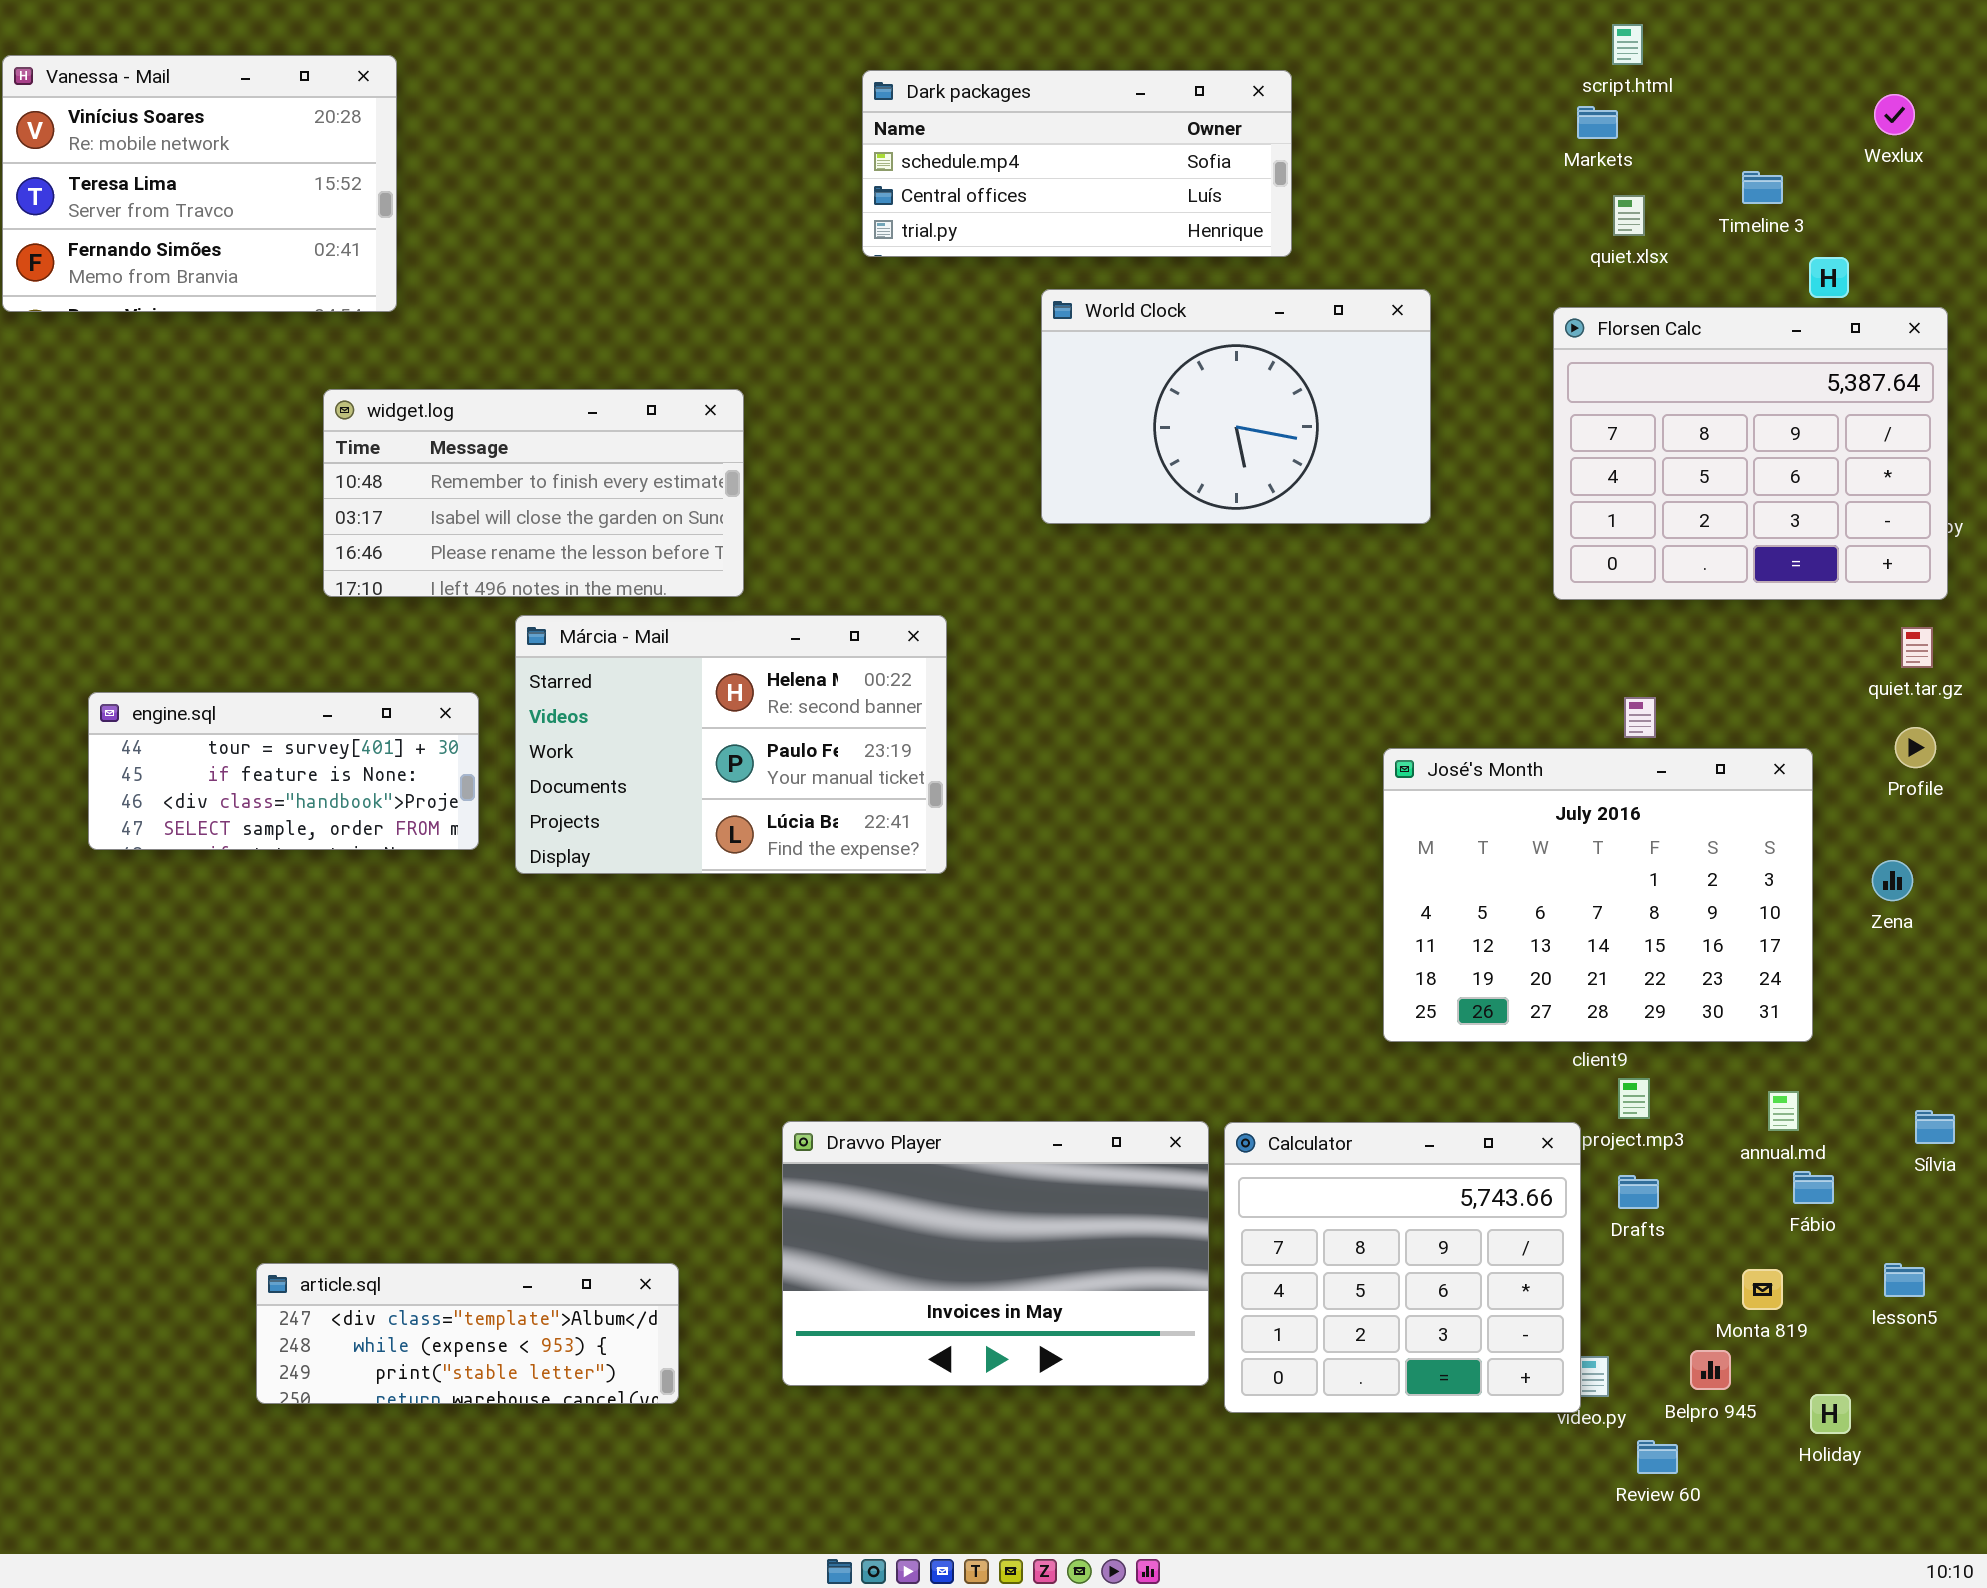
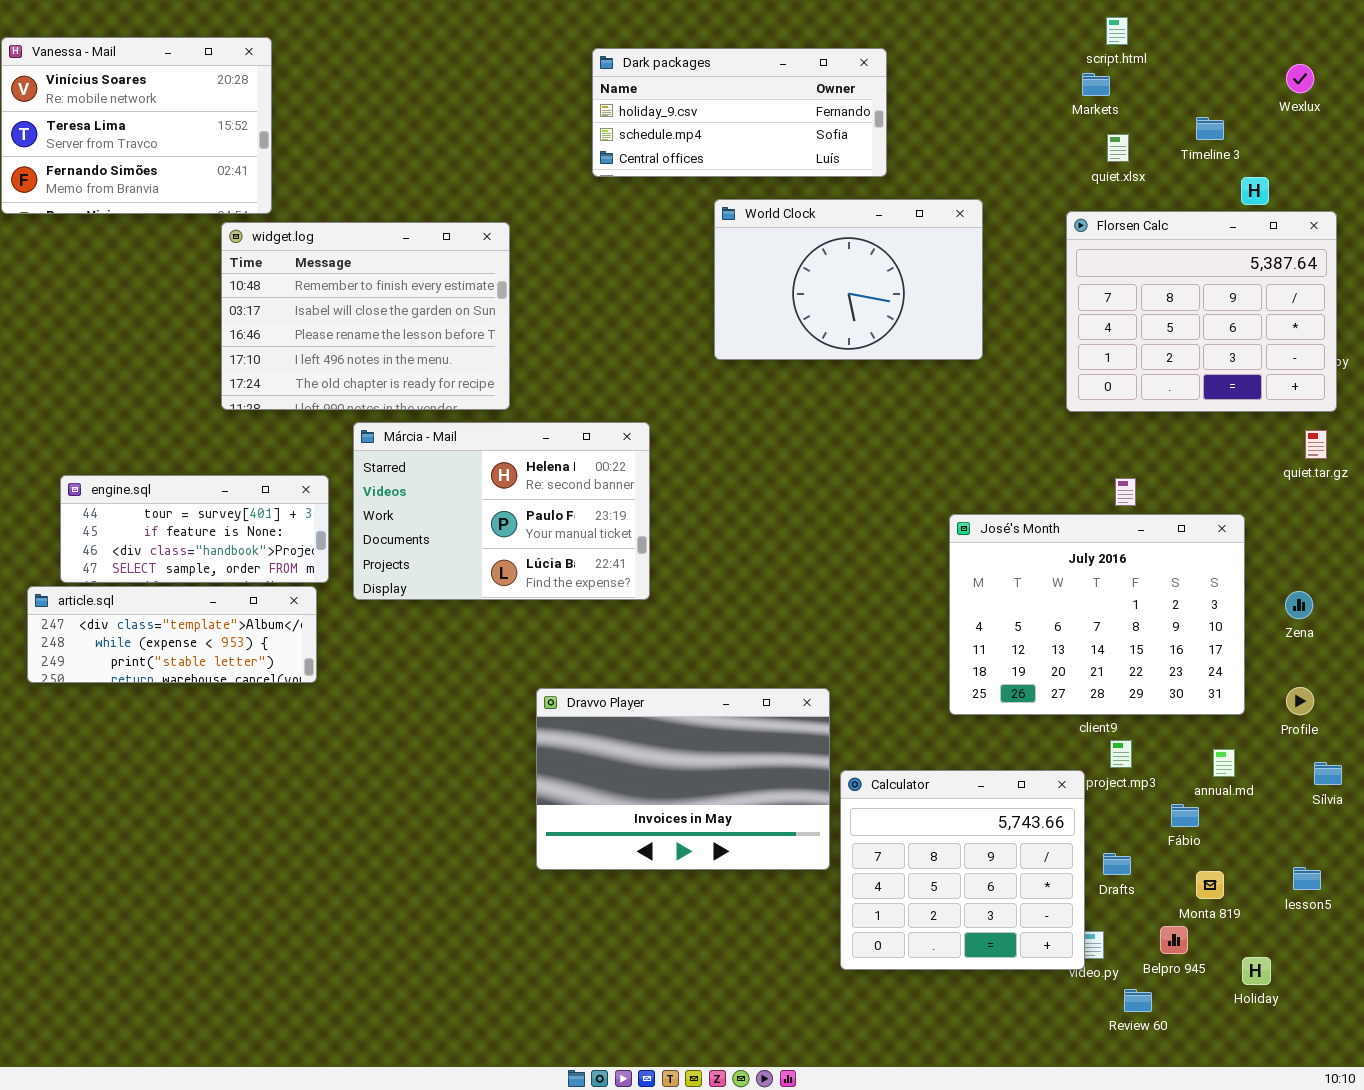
Dark packages: [862,70,1292,257] -> [592,48,887,177], scrolled up 1 row
widget.log: [323,389,744,597] -> [221,222,510,410], resized
Profile: [1895,727,1936,768] -> [1286,687,1314,715], moved
Dravvo Player: [782,1121,1209,1386] -> [536,688,830,870], moved
Fábio: [1793,1171,1834,1204] -> [1171,804,1199,827], moved
Drafts: [1618,1175,1659,1209] -> [1103,853,1131,875], moved
article.sql: [256,1263,679,1404] -> [27,586,317,683], moved

